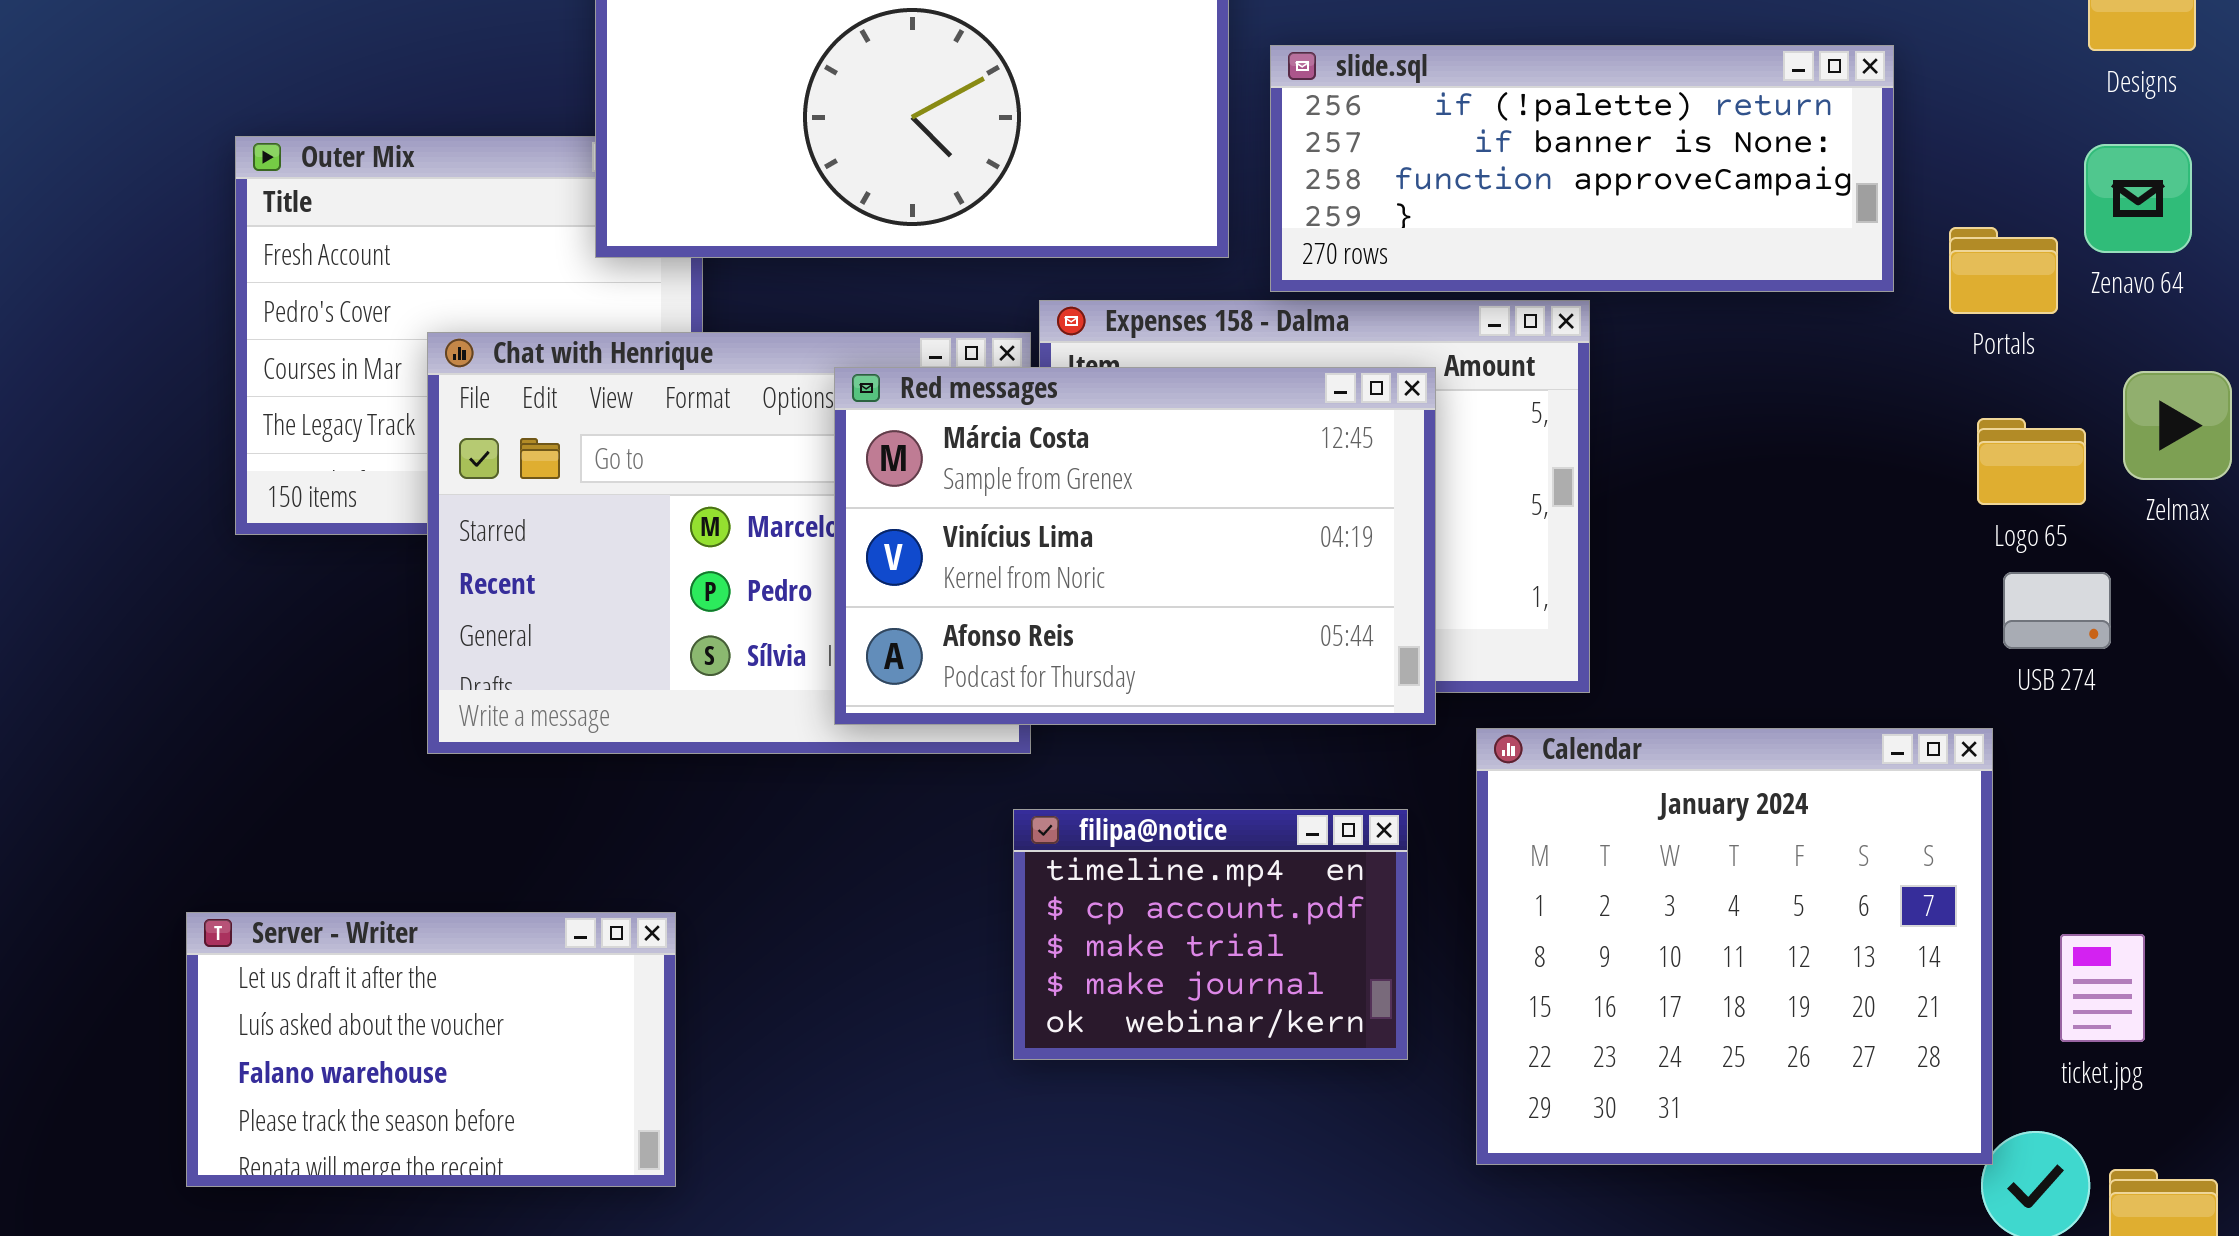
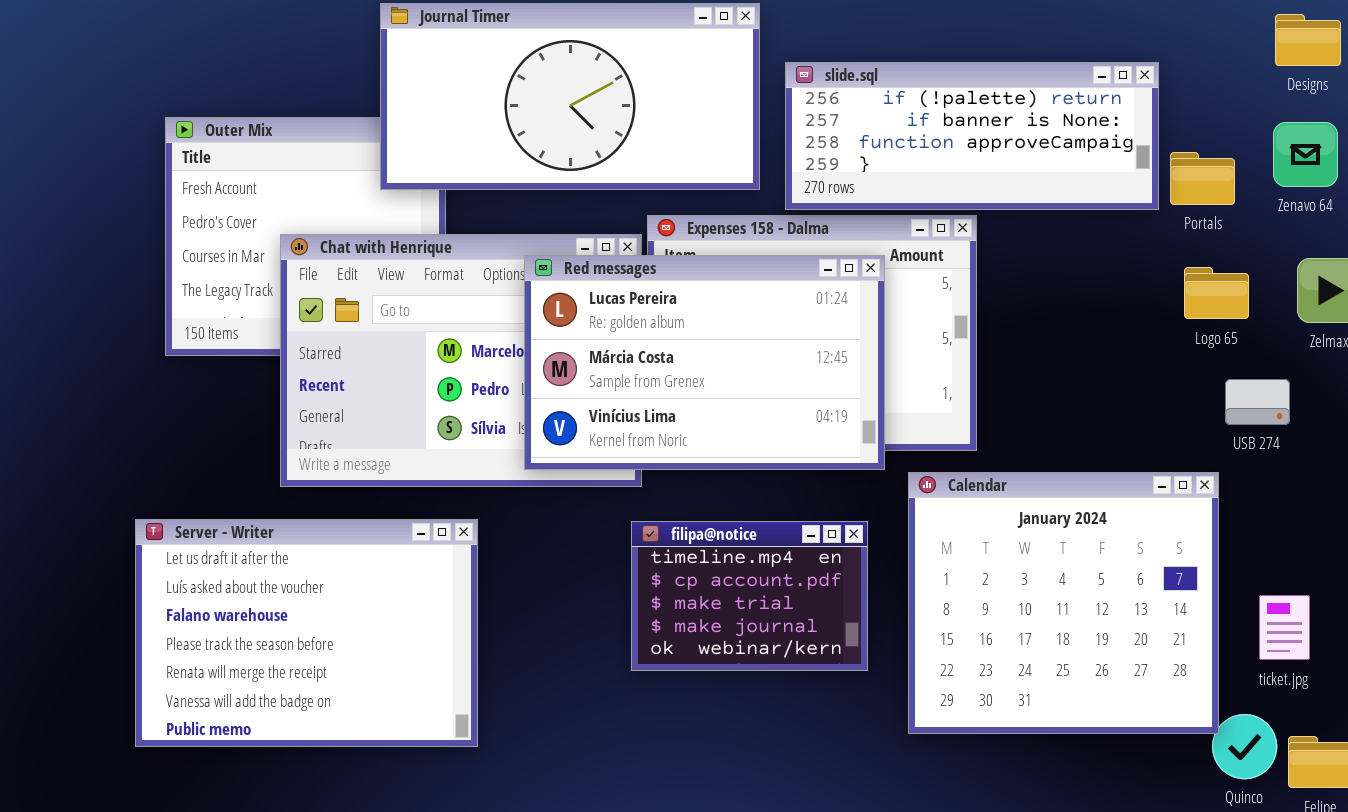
Portals: [1949,227,2058,314] -> [1170,152,1235,205], moved
Red messages: [834,367,1436,725] -> [524,255,885,470], scrolled up 1 row
Logo 65: [1977,418,2086,505] -> [1184,267,1249,319], moved
Server - Writer: [186,912,676,1187] -> [135,519,478,747], resized

